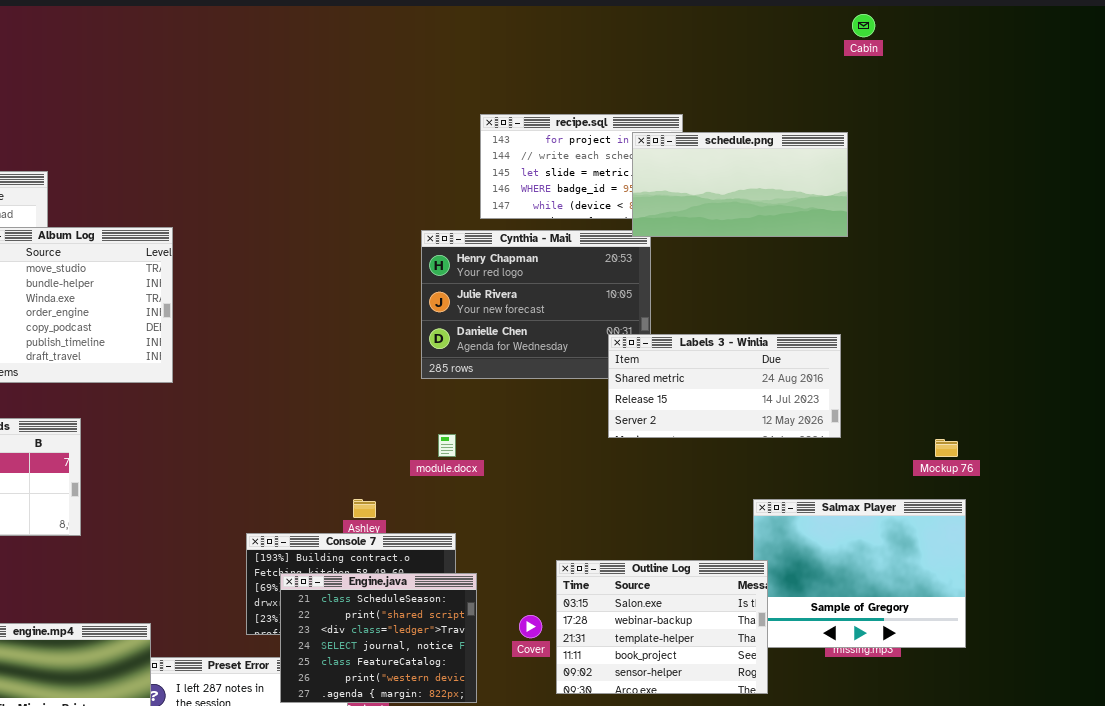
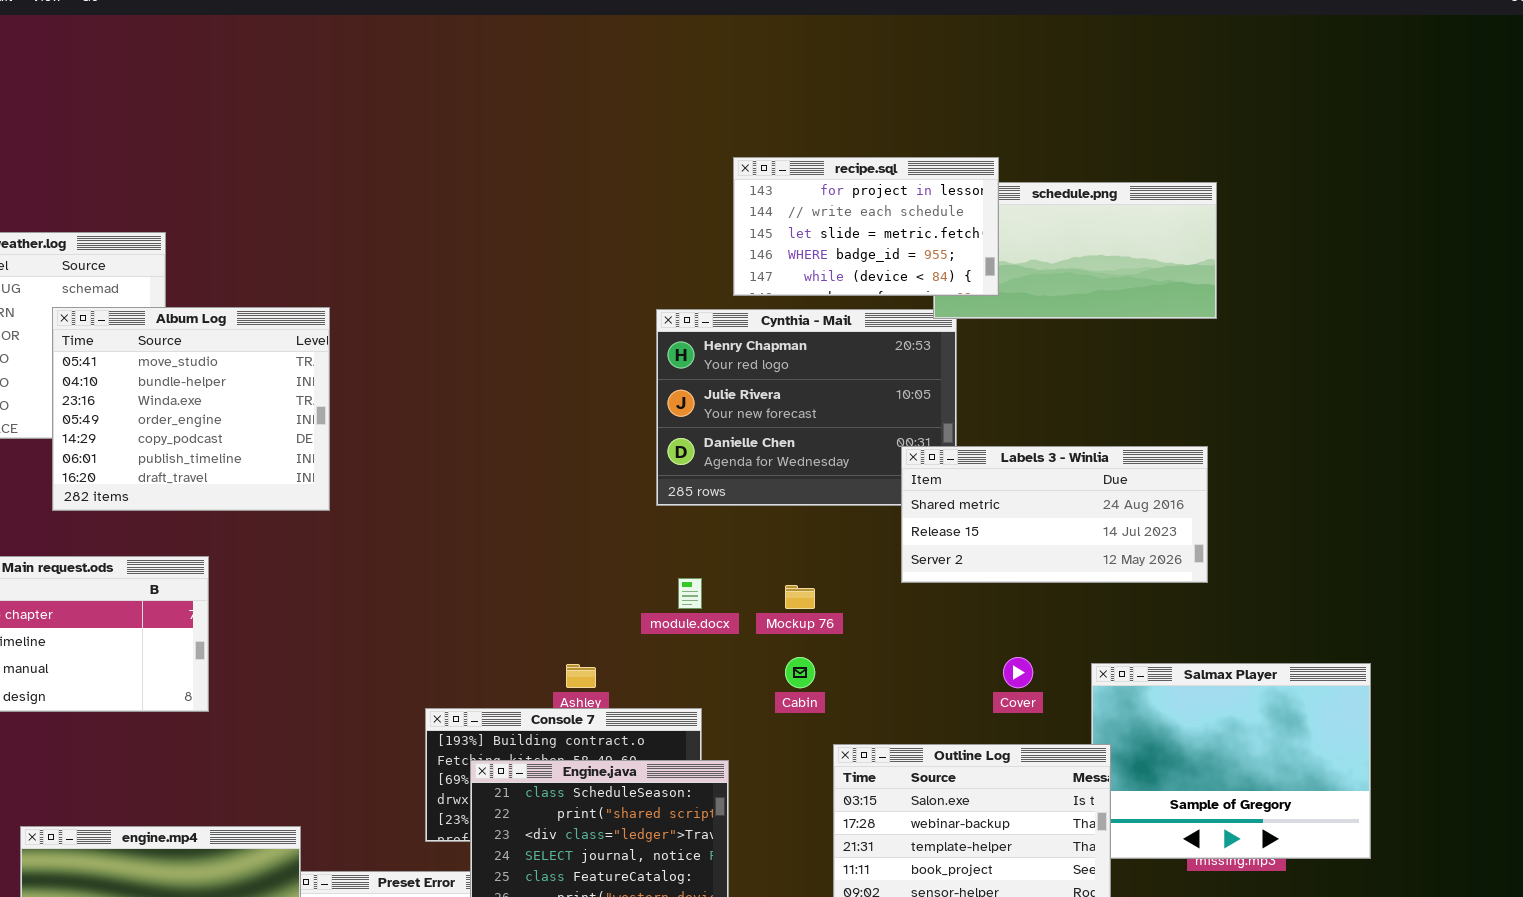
Cabin: [852,14,875,37] -> [785,657,815,688], moved
recipe.sql: [480,114,683,219] -> [733,157,999,296], raised
Mockup 76: [935,439,958,457] -> [785,585,815,609], moved
Cover: [519,615,542,638] -> [1003,657,1033,688], moved

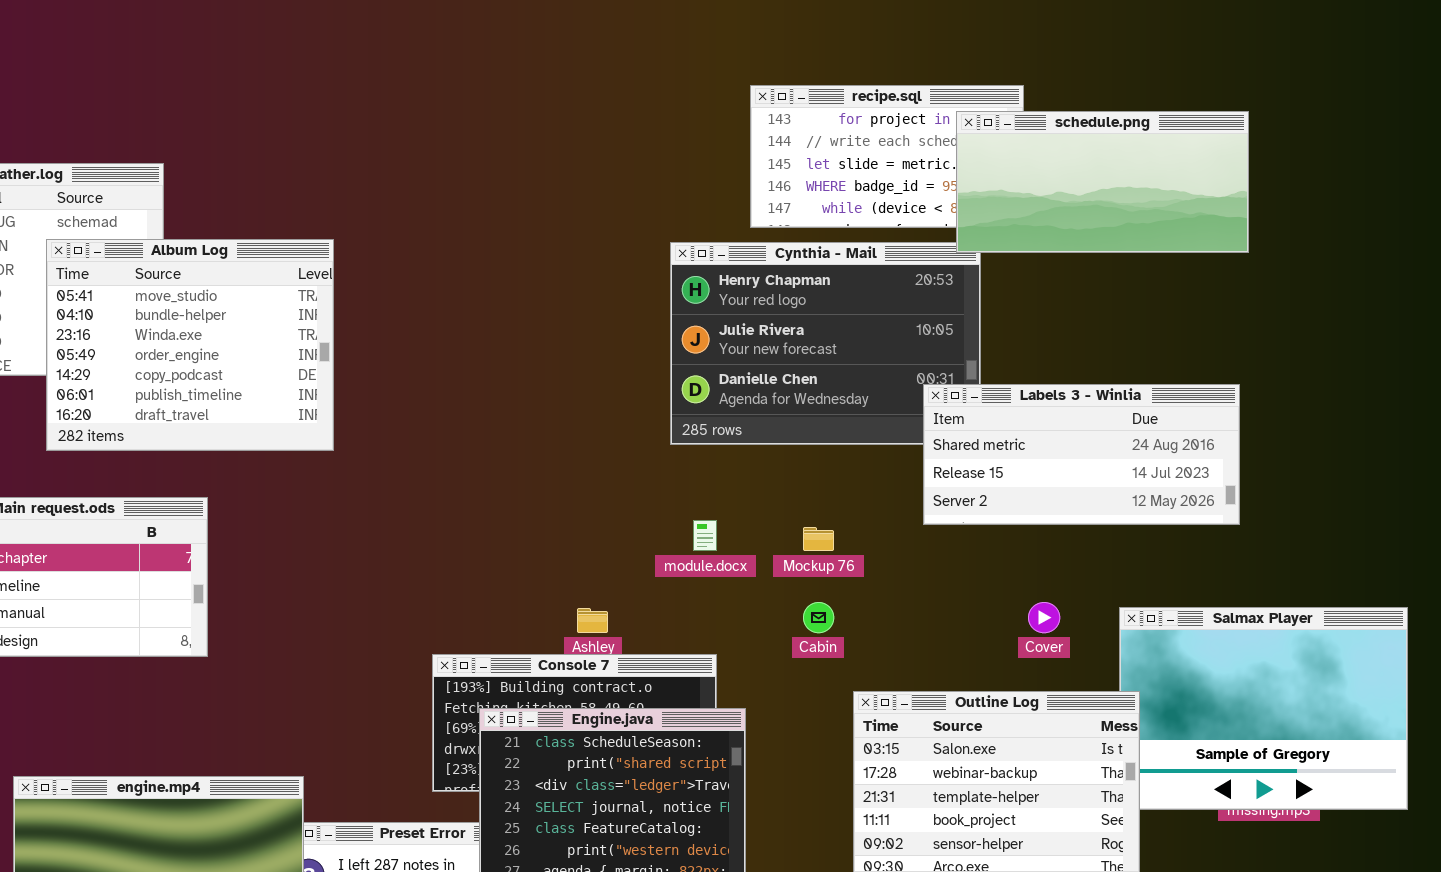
schedule.png: [933,182,1217,319] -> [956,111,1249,253], raised

